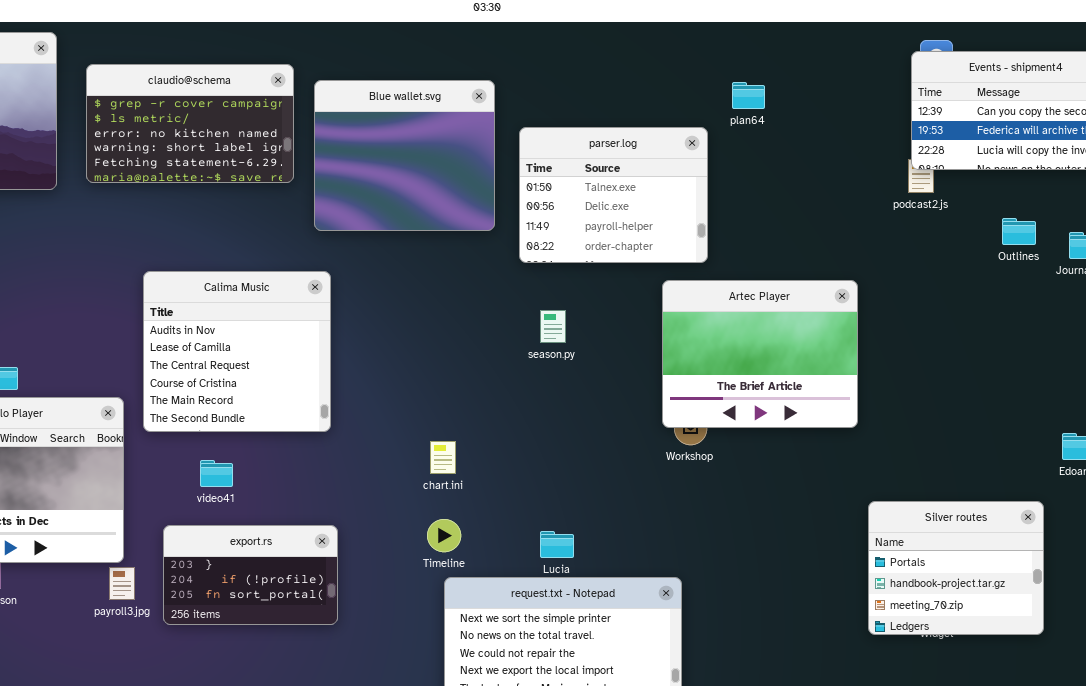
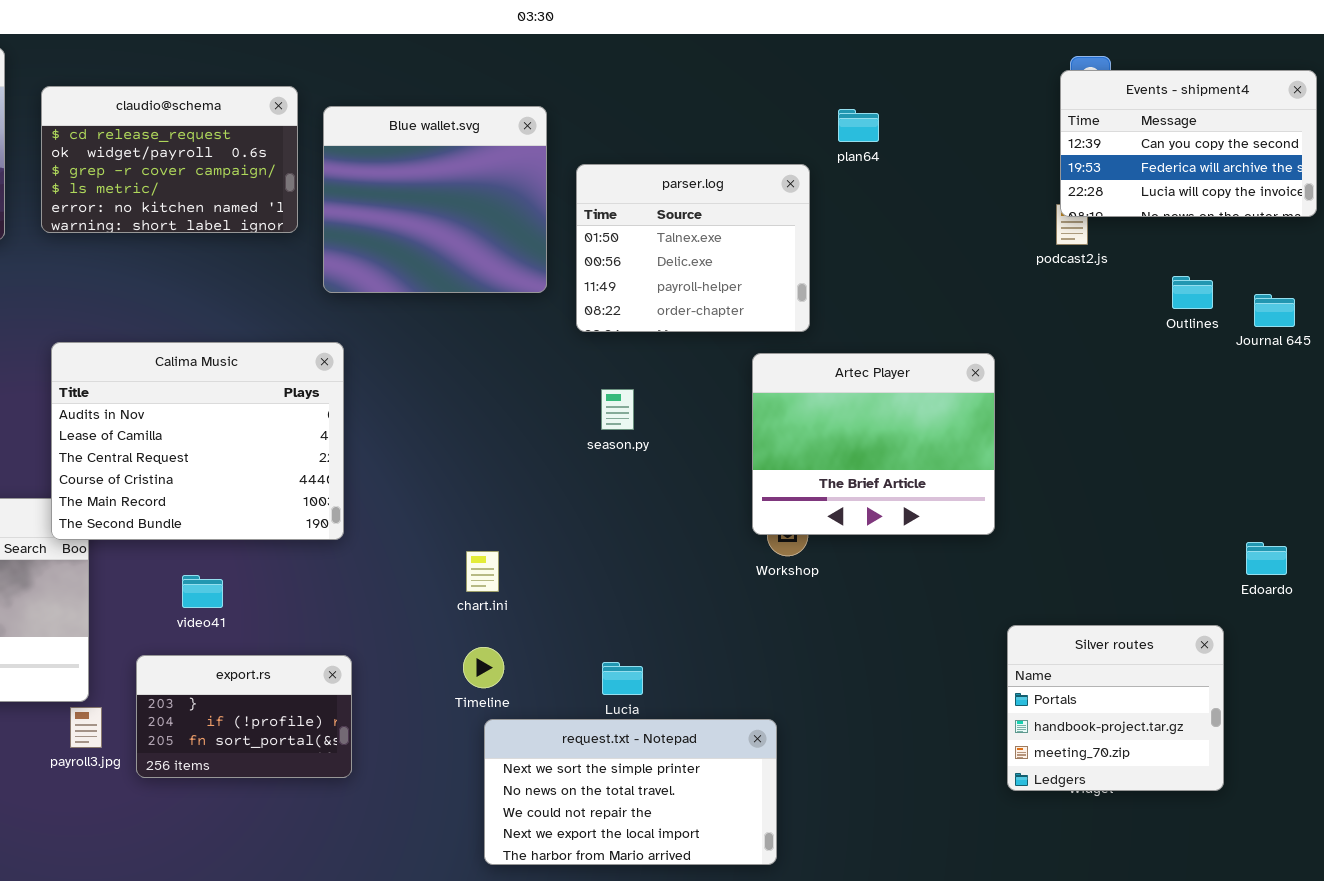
claudio@schema: [86,64,294,183] -> [41,86,298,233], scrolled up 2 rows
Calima Music: [143,271,331,432] -> [51,342,344,540], resized

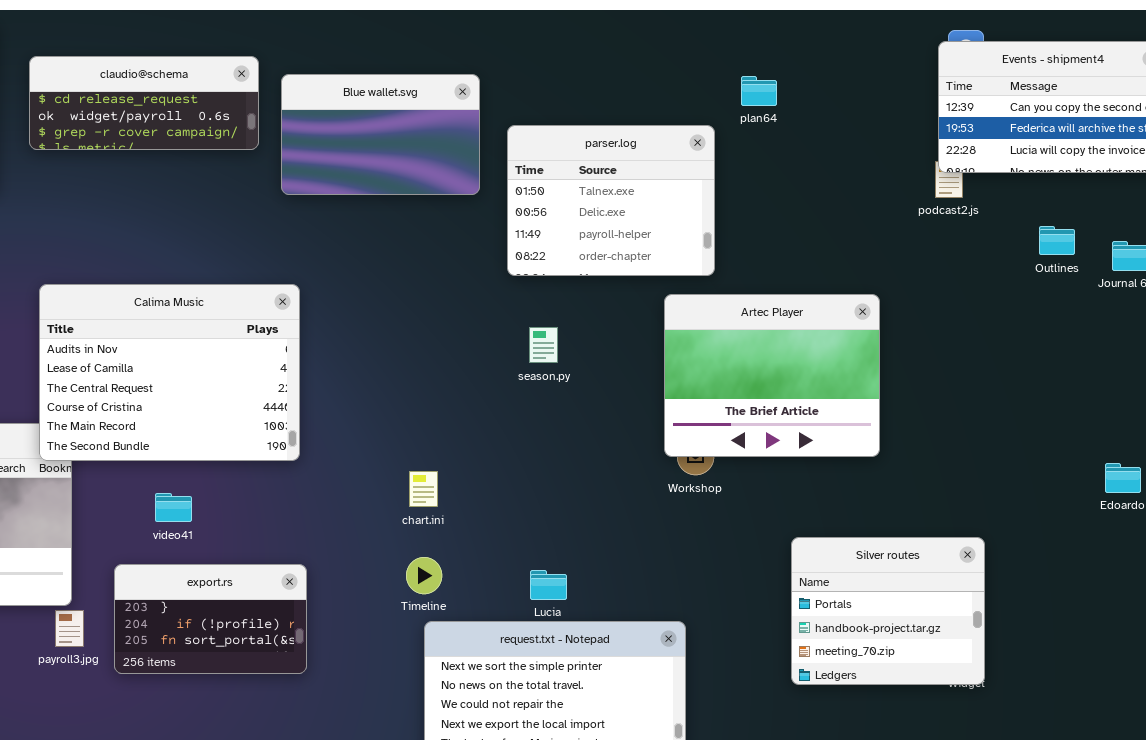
claudio@schema: [41,86,298,233] -> [29,56,259,150], resized
Blue wallet.svg: [323,106,547,293] -> [281,74,480,195], resized
Silver routes: [1007,625,1224,791] -> [791,537,985,685], moved

